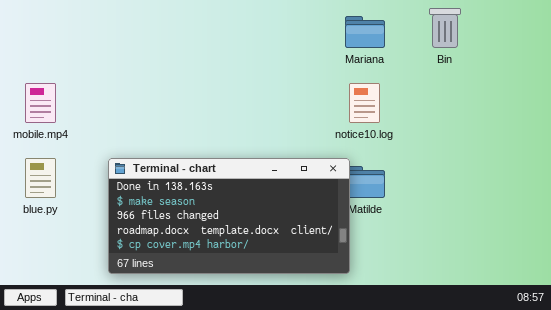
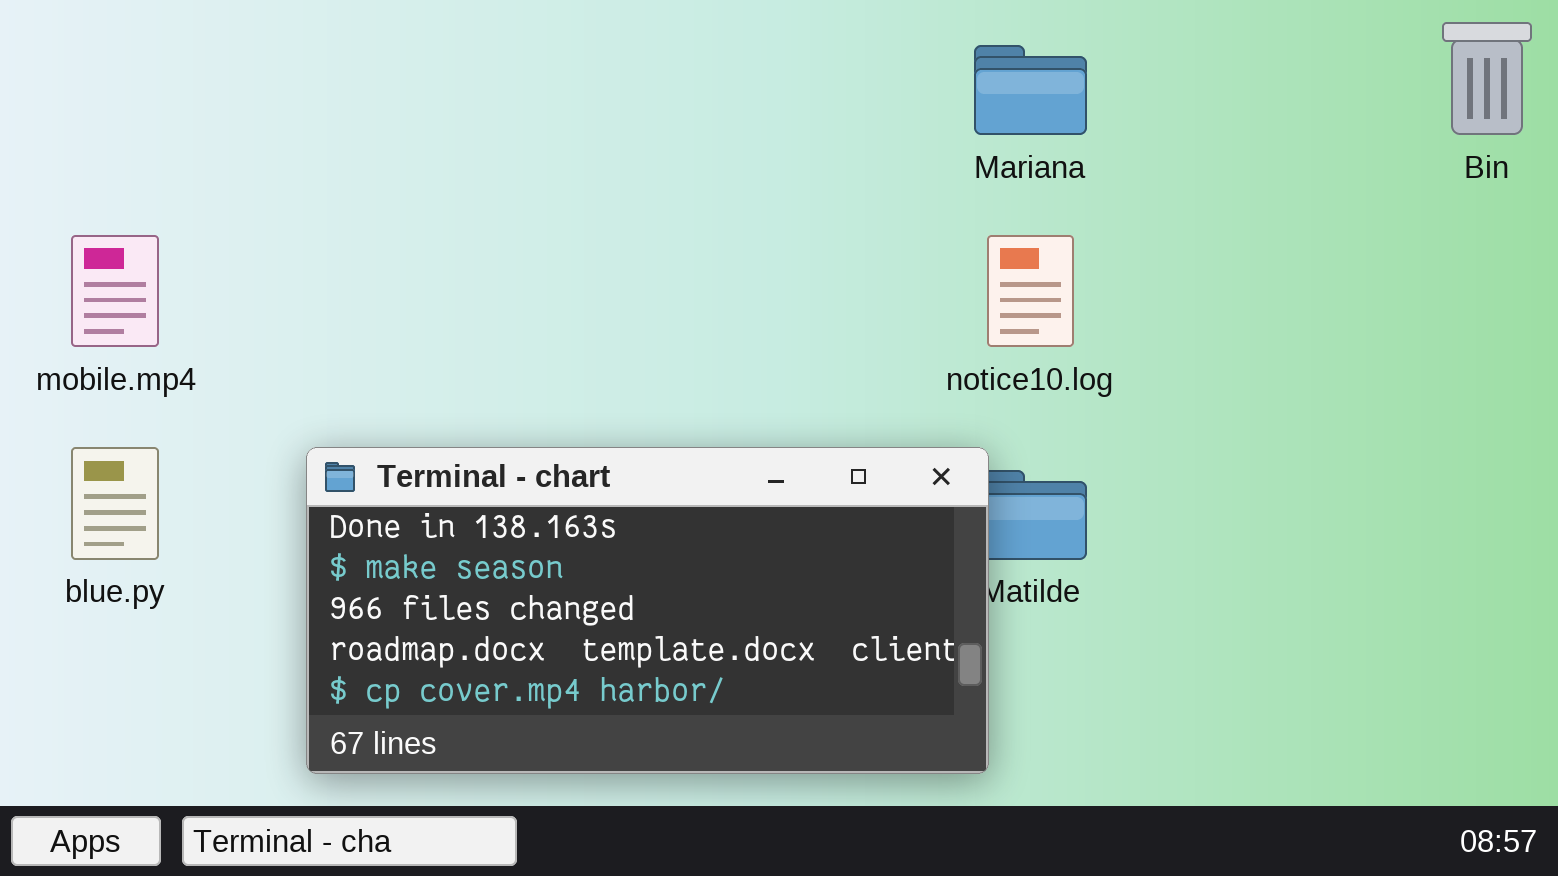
Bin: [429,8,461,48] -> [1442,22,1532,135], moved

